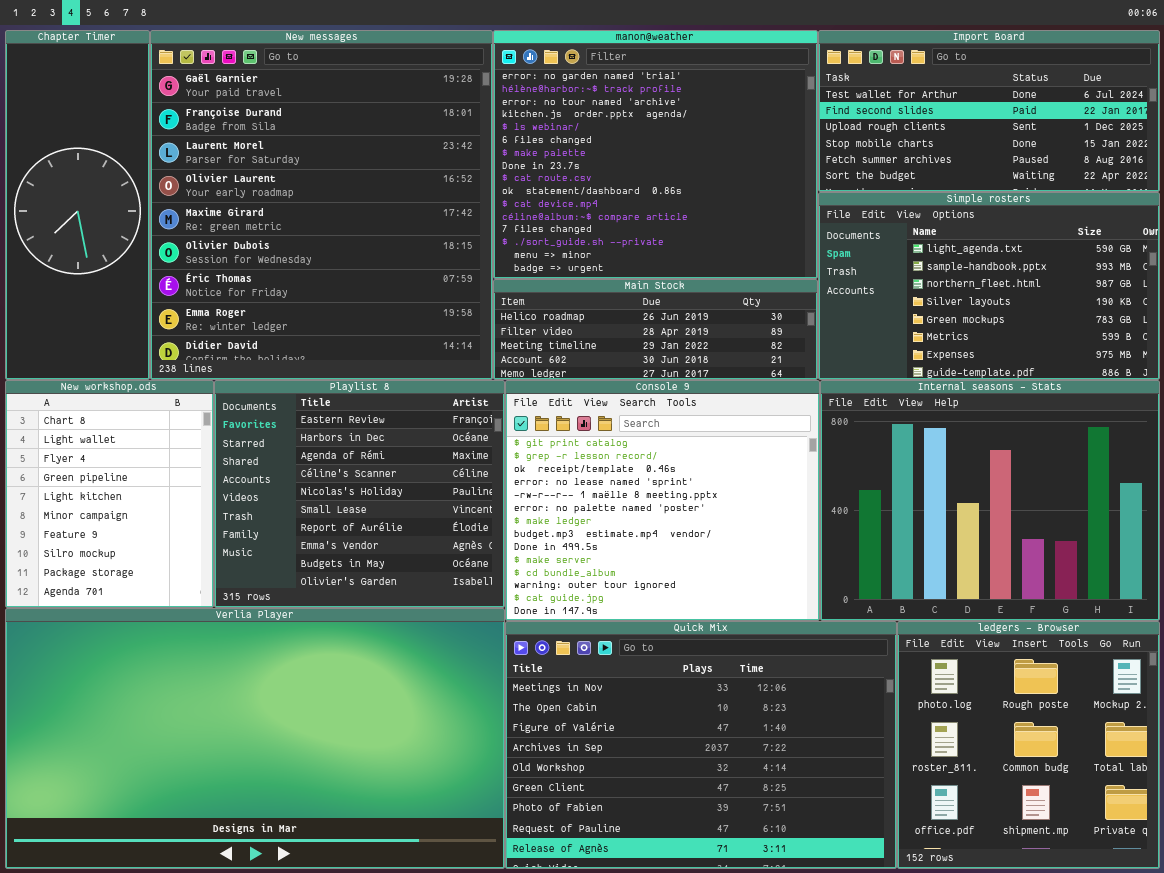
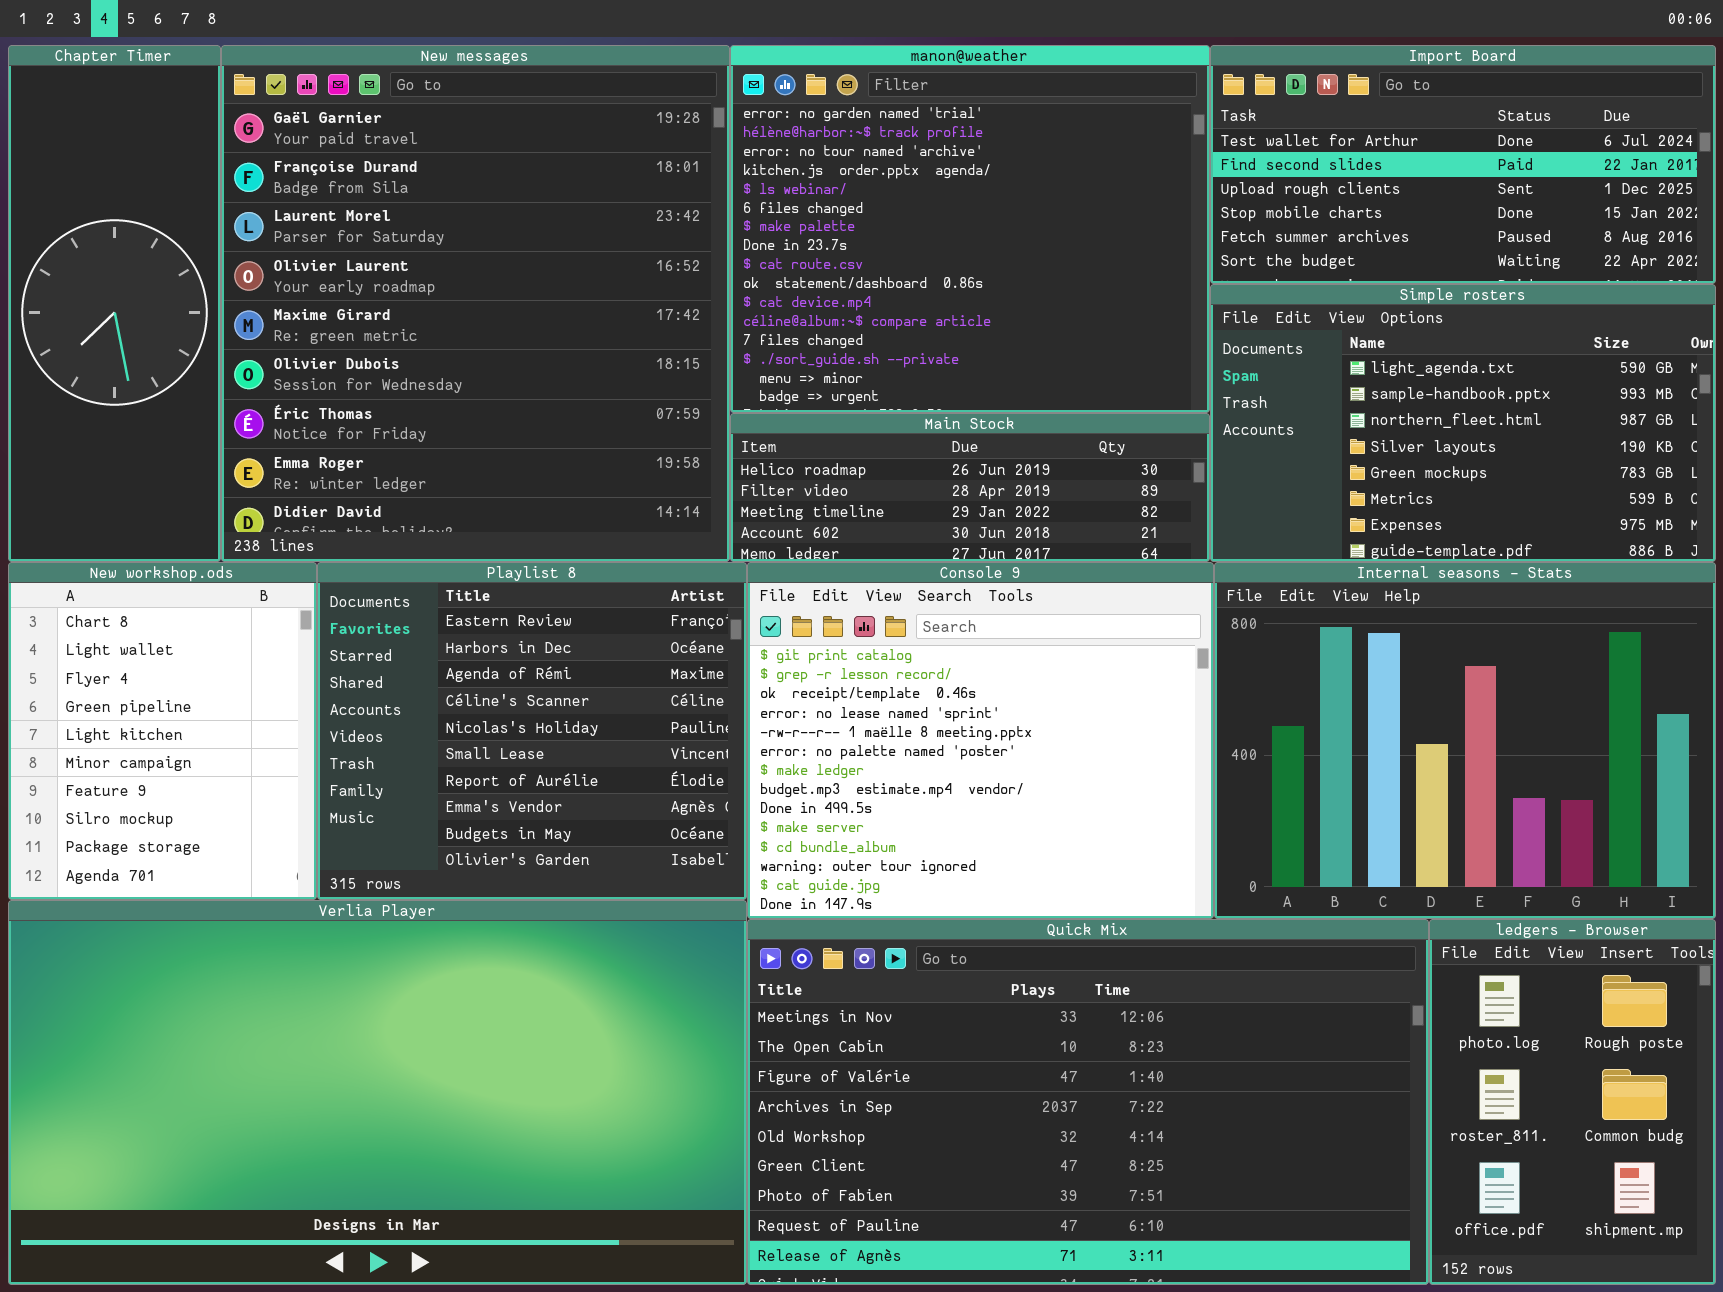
Quick Mix: [505,621,897,869] -> [747,919,1429,1285], resized
ledgers - Browser: [897,621,1160,869] -> [1429,919,1716,1285], resized

